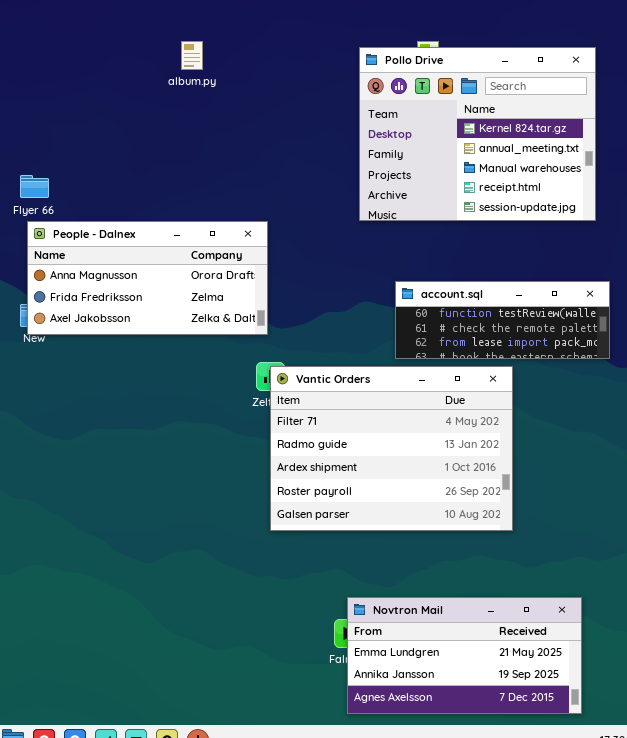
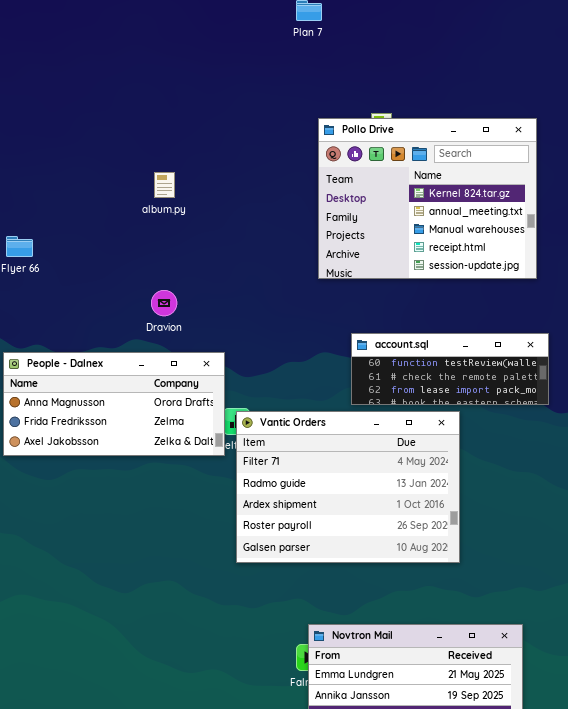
album.py: [181,41,203,70] -> [154,172,175,198], moved
People - Dalnex: [27,221,268,335] -> [3,352,225,456], moved

